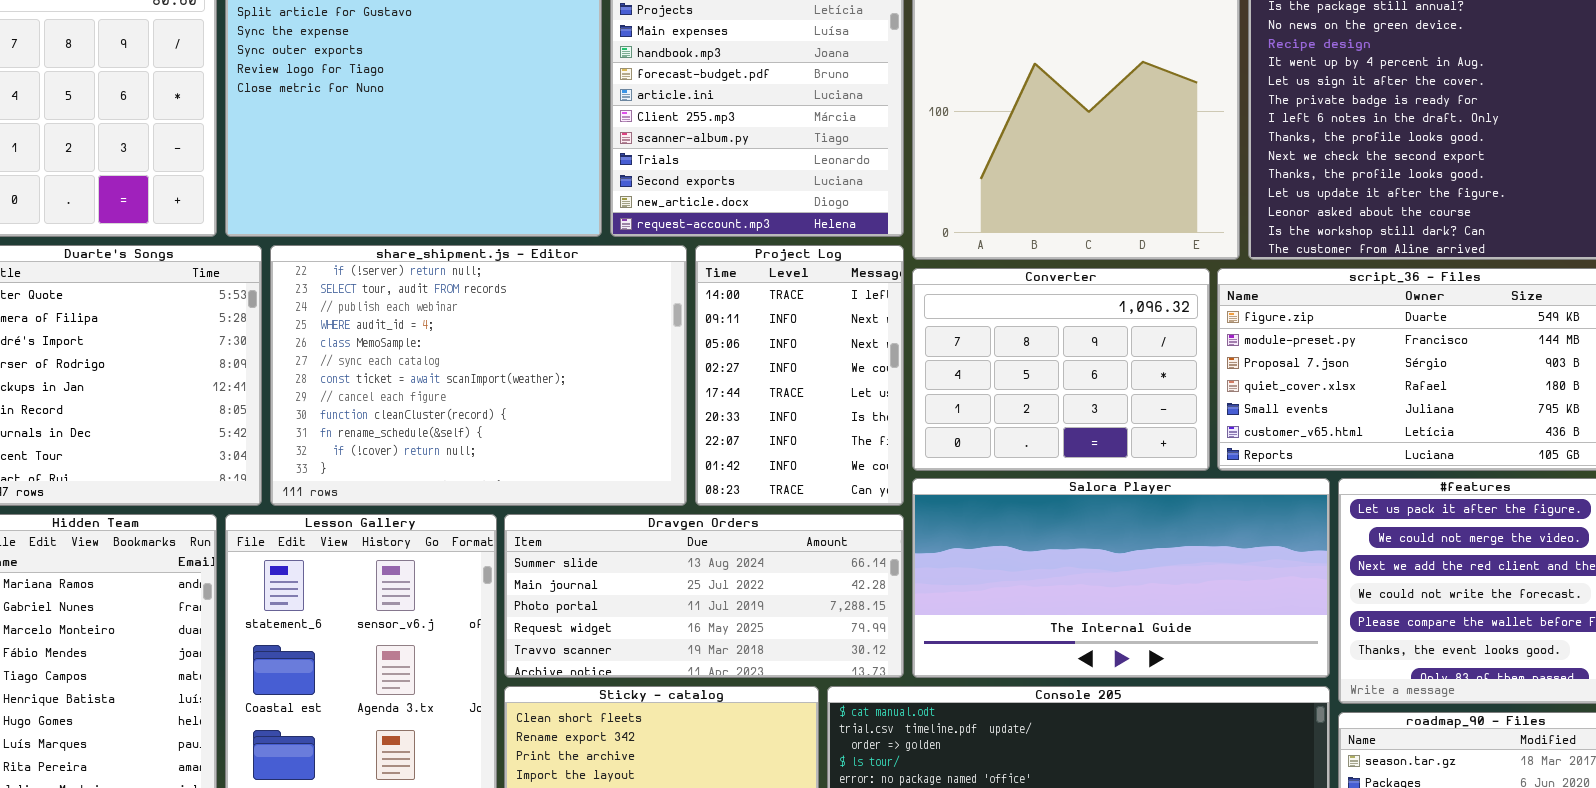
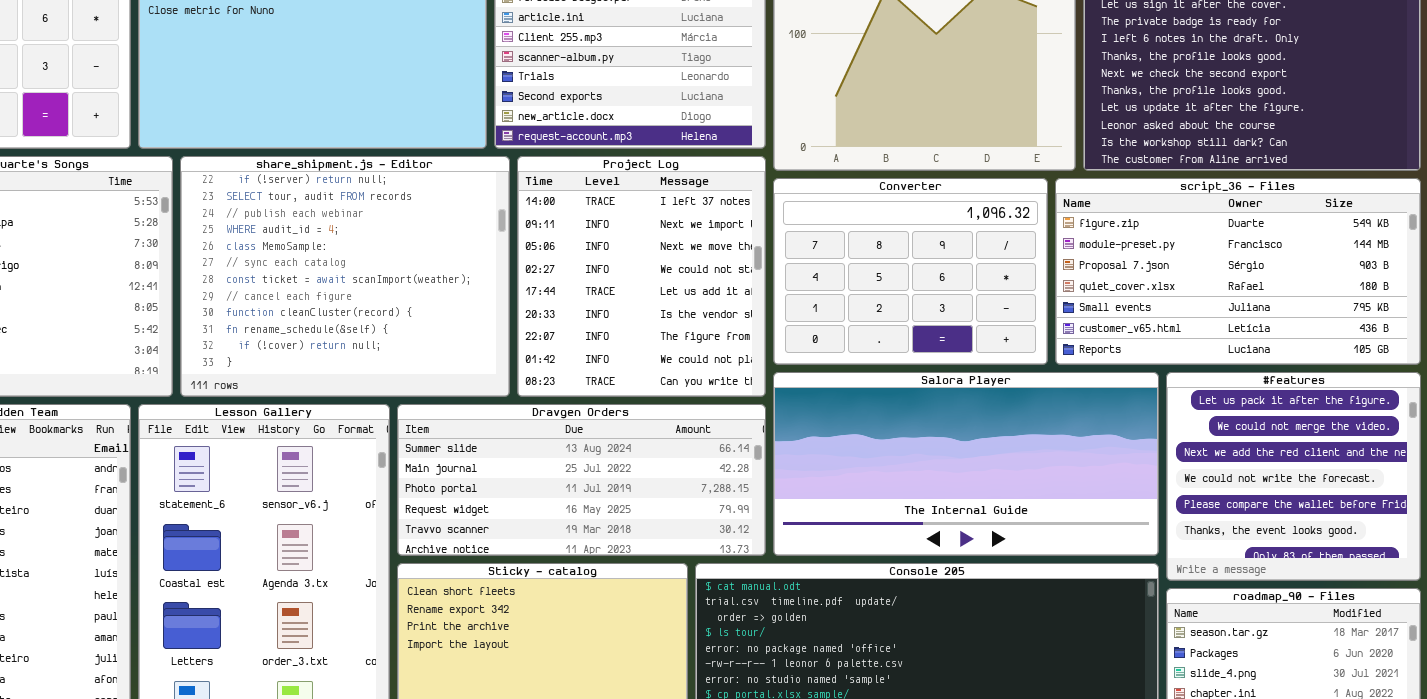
share_shipment.js - Editor: [270,245,687,506] -> [180,156,510,397], resized
Project Log: [695,245,904,506] -> [517,156,766,397], resized

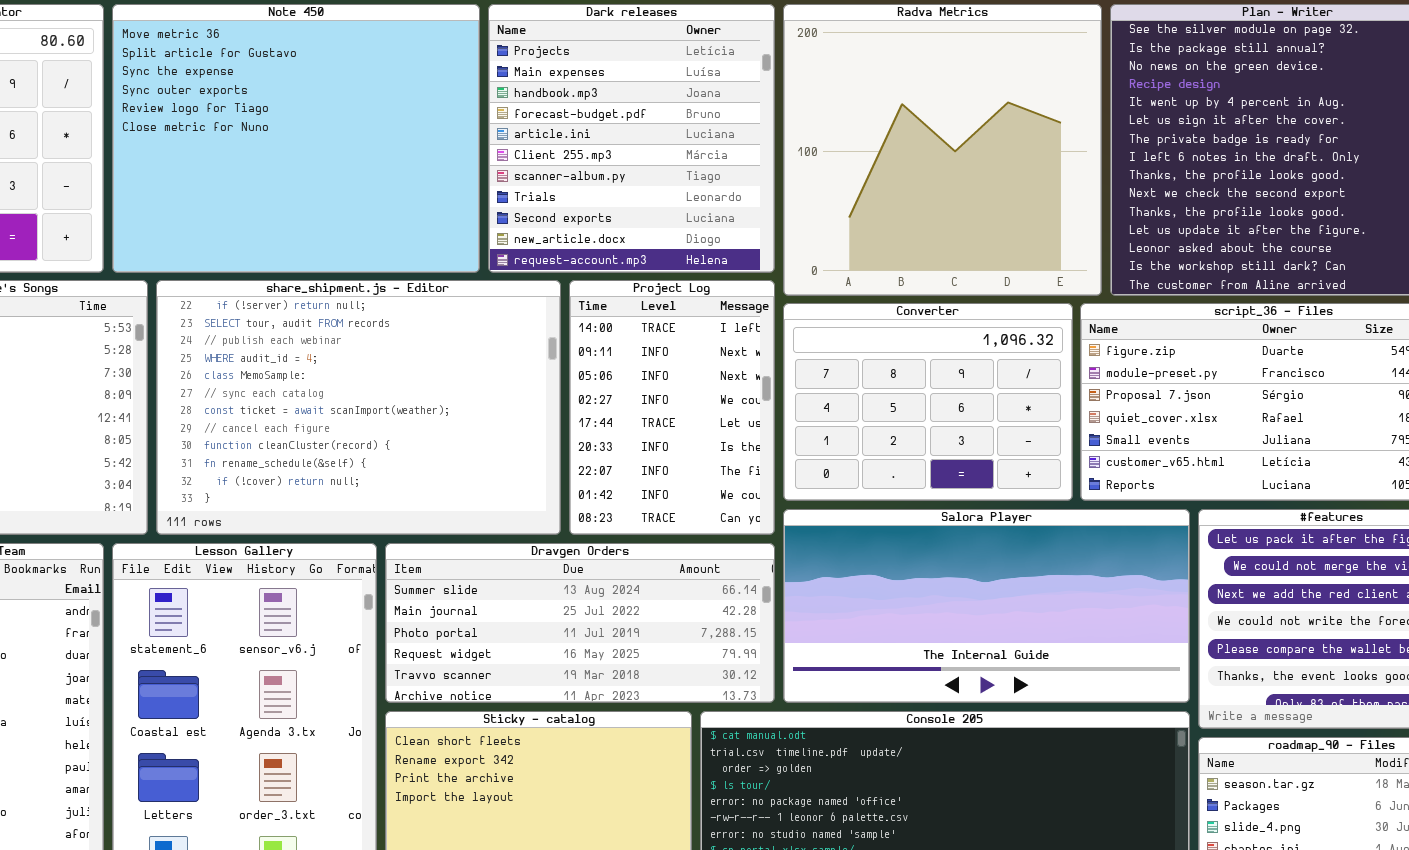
share_shipment.js - Editor: [180,156,510,397] -> [156,280,561,535], resized
Project Log: [517,156,766,397] -> [569,280,775,535], resized

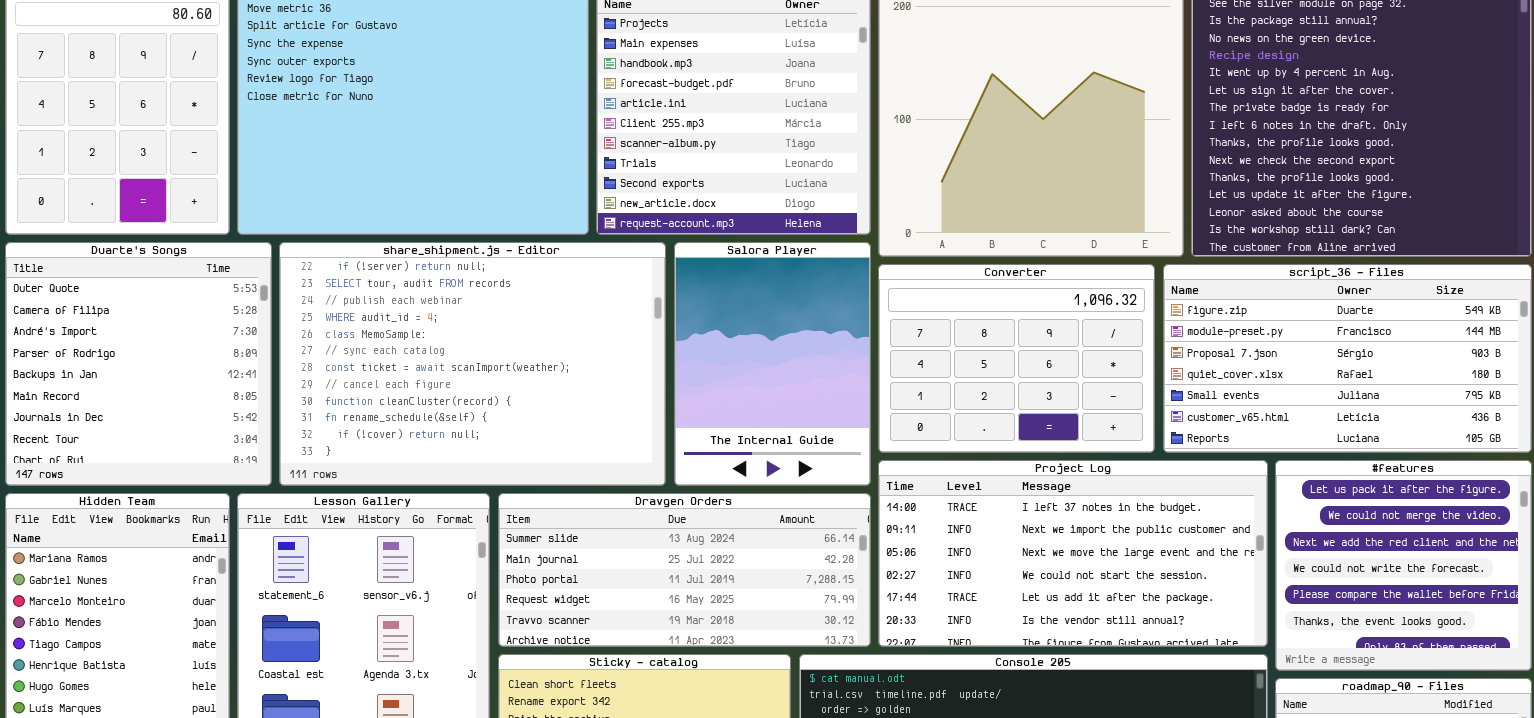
Project Log: [569,280,775,535] -> [878,460,1268,647], moved, resized
Salora Player: [783,509,1190,703] -> [674,242,871,486], moved, resized

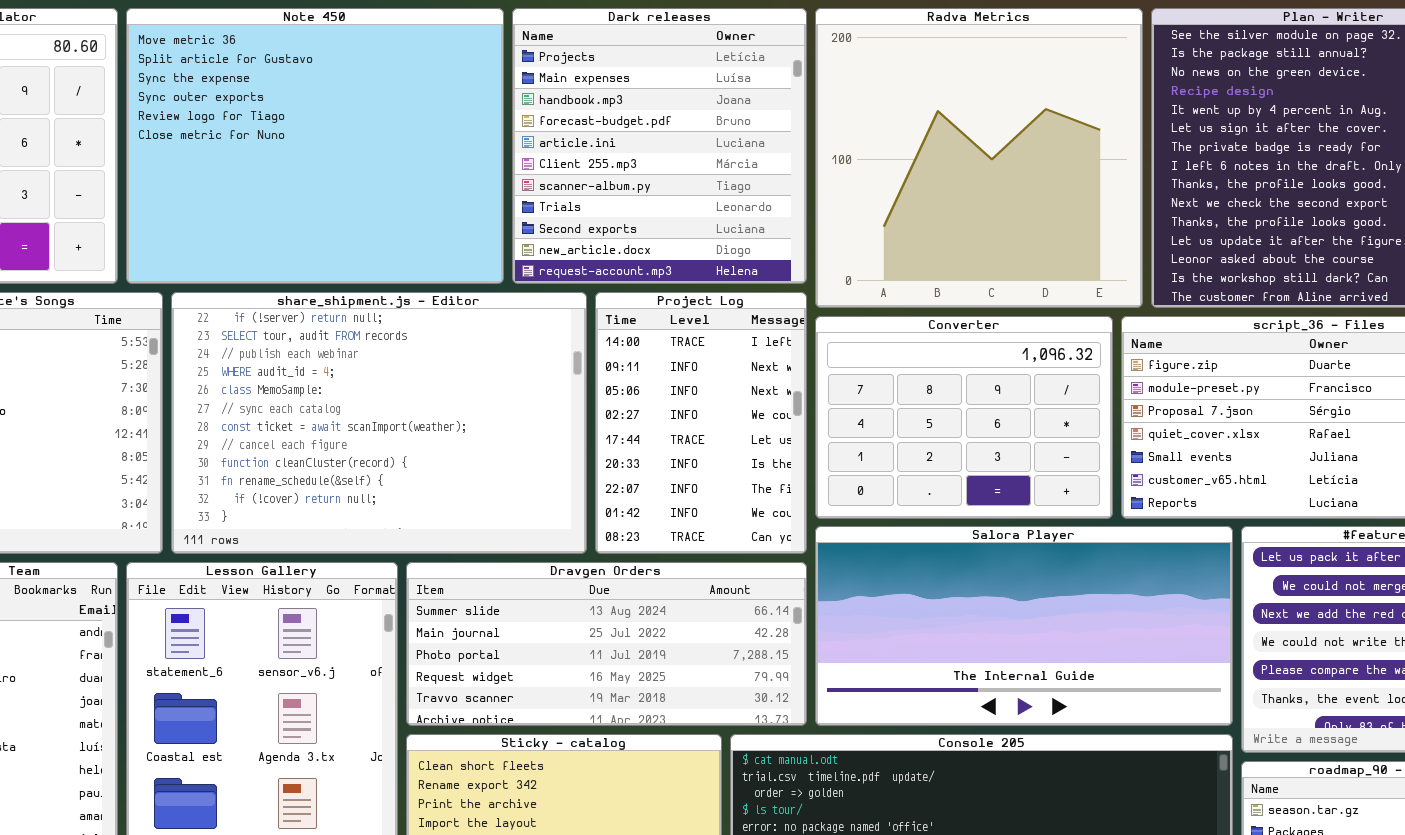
Salora Player: [674,242,871,486] -> [815,526,1233,726], moved, resized
Project Log: [878,460,1268,647] -> [595,292,807,554], moved, resized

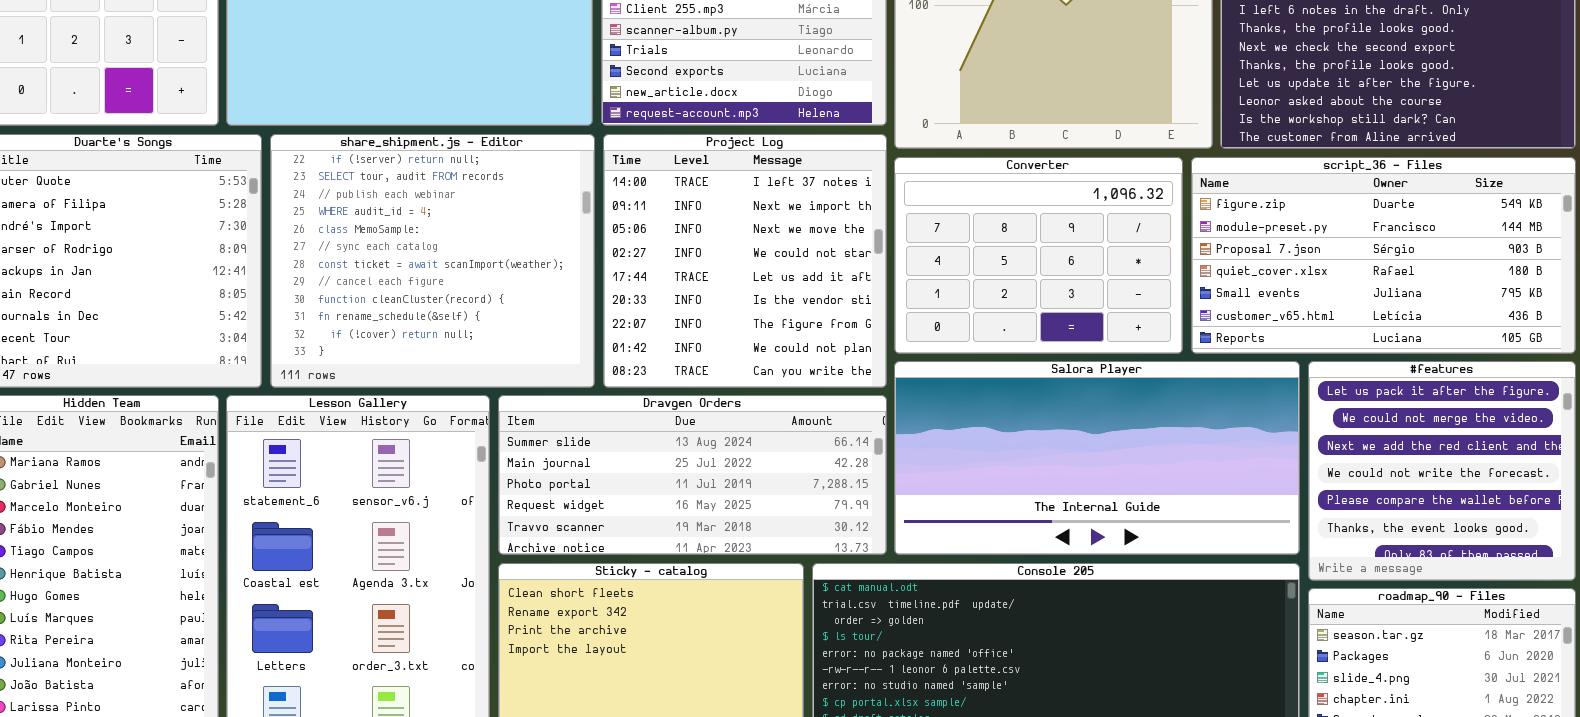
share_shipment.js - Editor: [171,292,587,554] -> [270,134,595,388], resized
Project Log: [595,292,807,554] -> [603,134,887,388], resized

